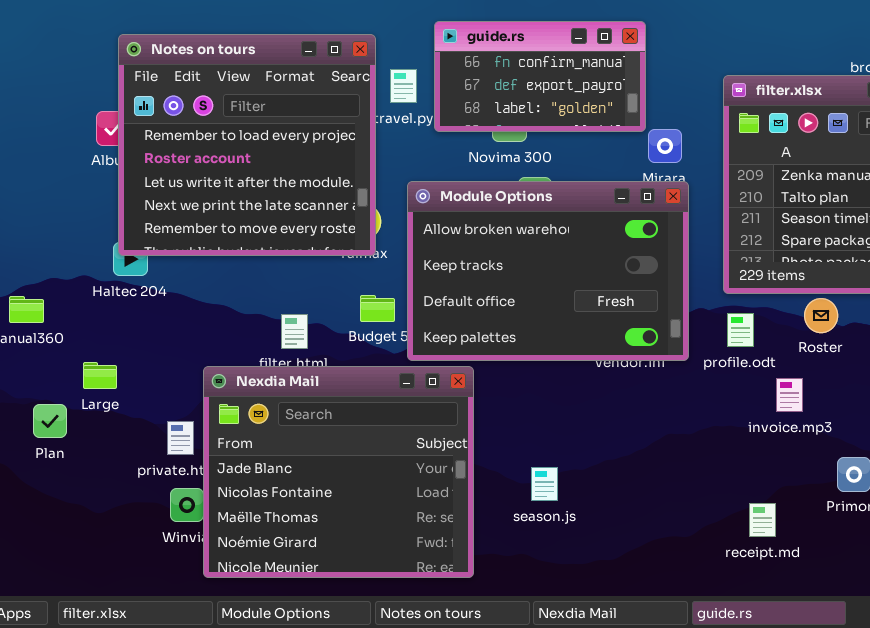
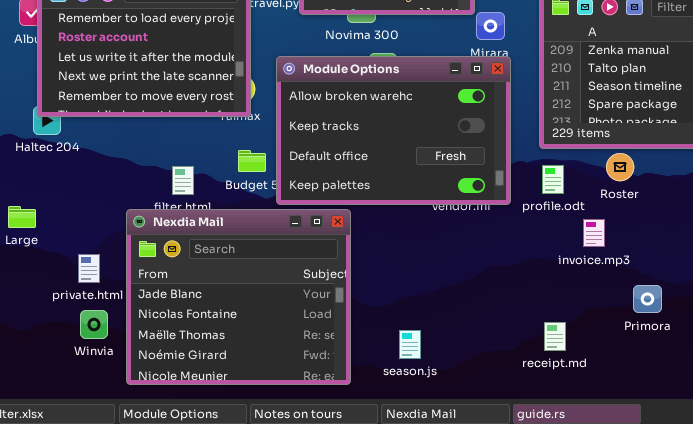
Nexdia Mail: [203,366,474,578] -> [126,209,351,385], moved
season.js: [531,467,558,501] -> [399,330,421,359], moved
receipt.md: [749,503,776,537] -> [544,322,566,351], moved

